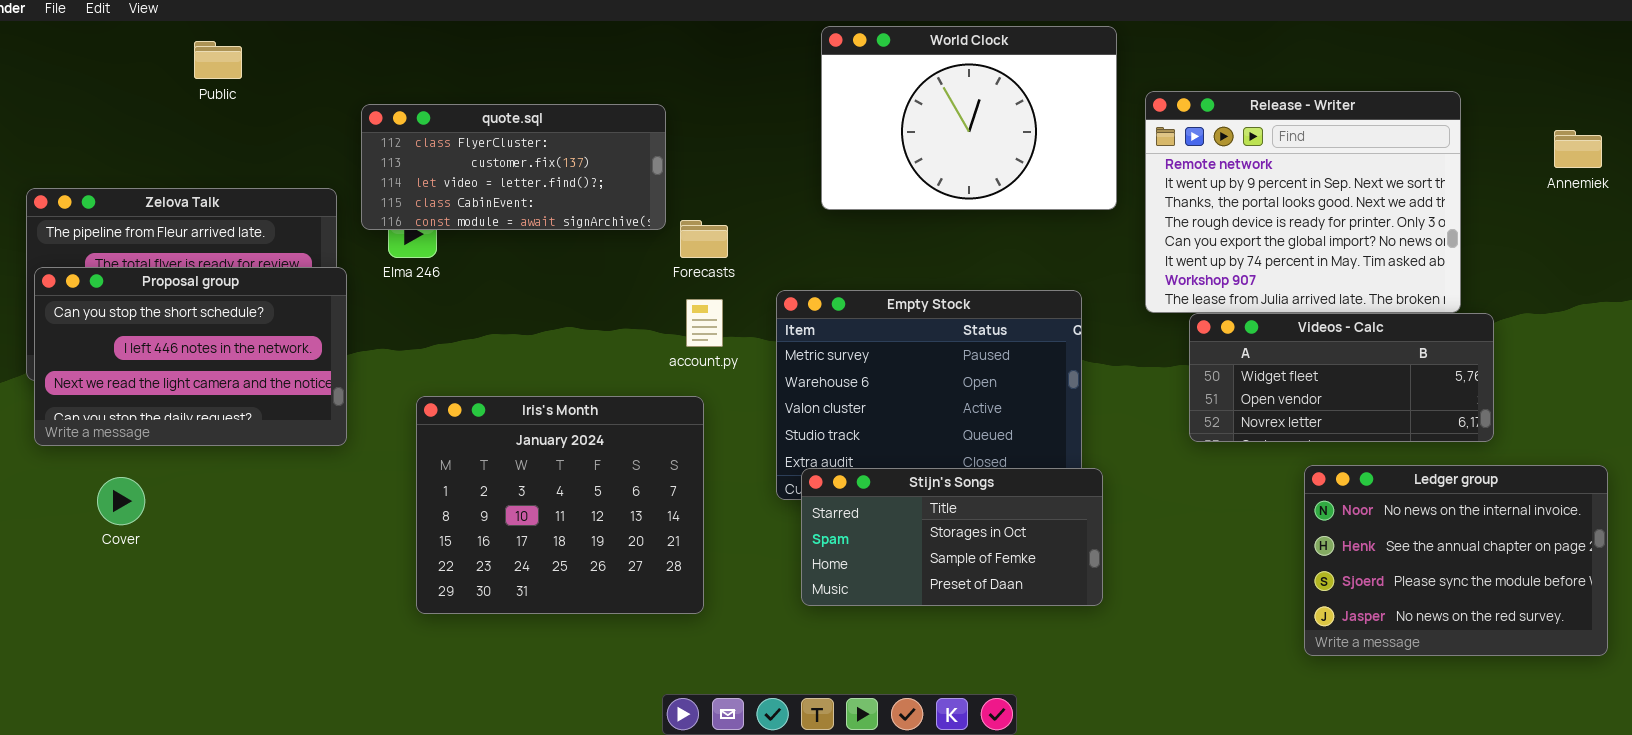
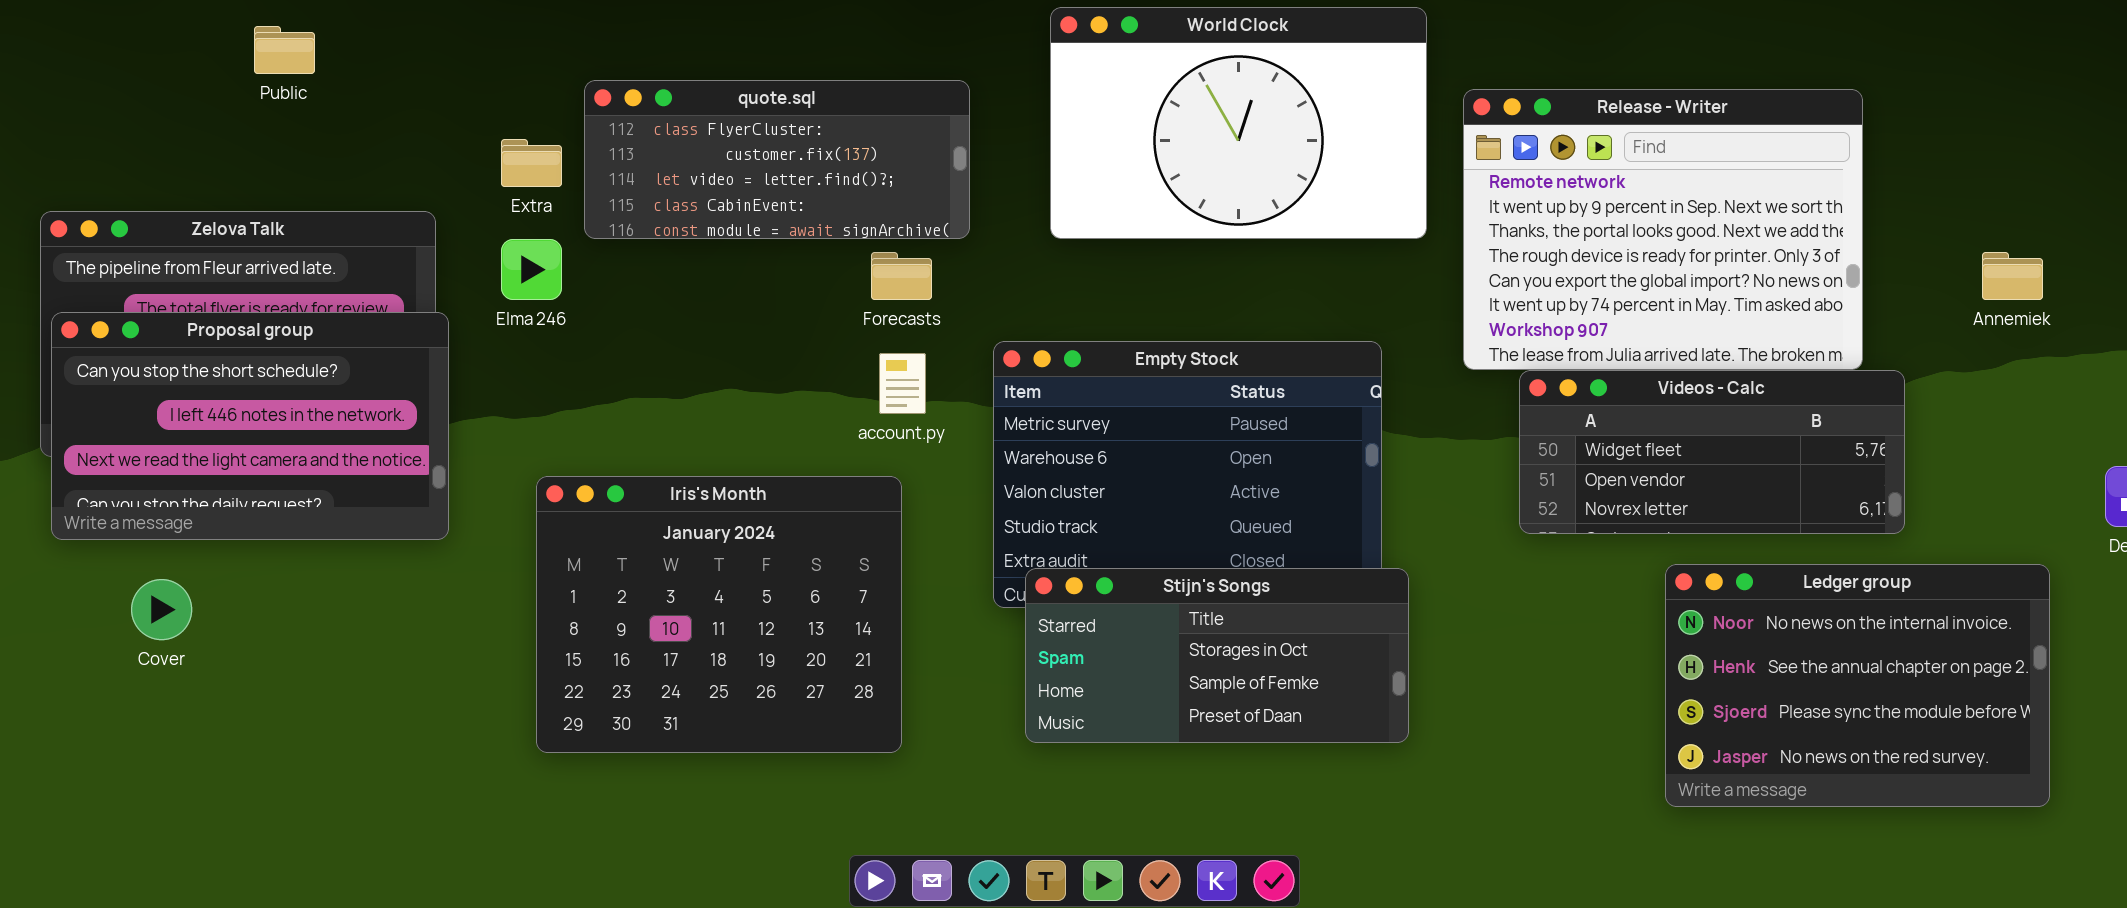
quote.sql: [361,104,666,230] -> [584,80,970,239], moved
Annemiek: [1554,130,1602,168] -> [1982,252,2043,300], moved

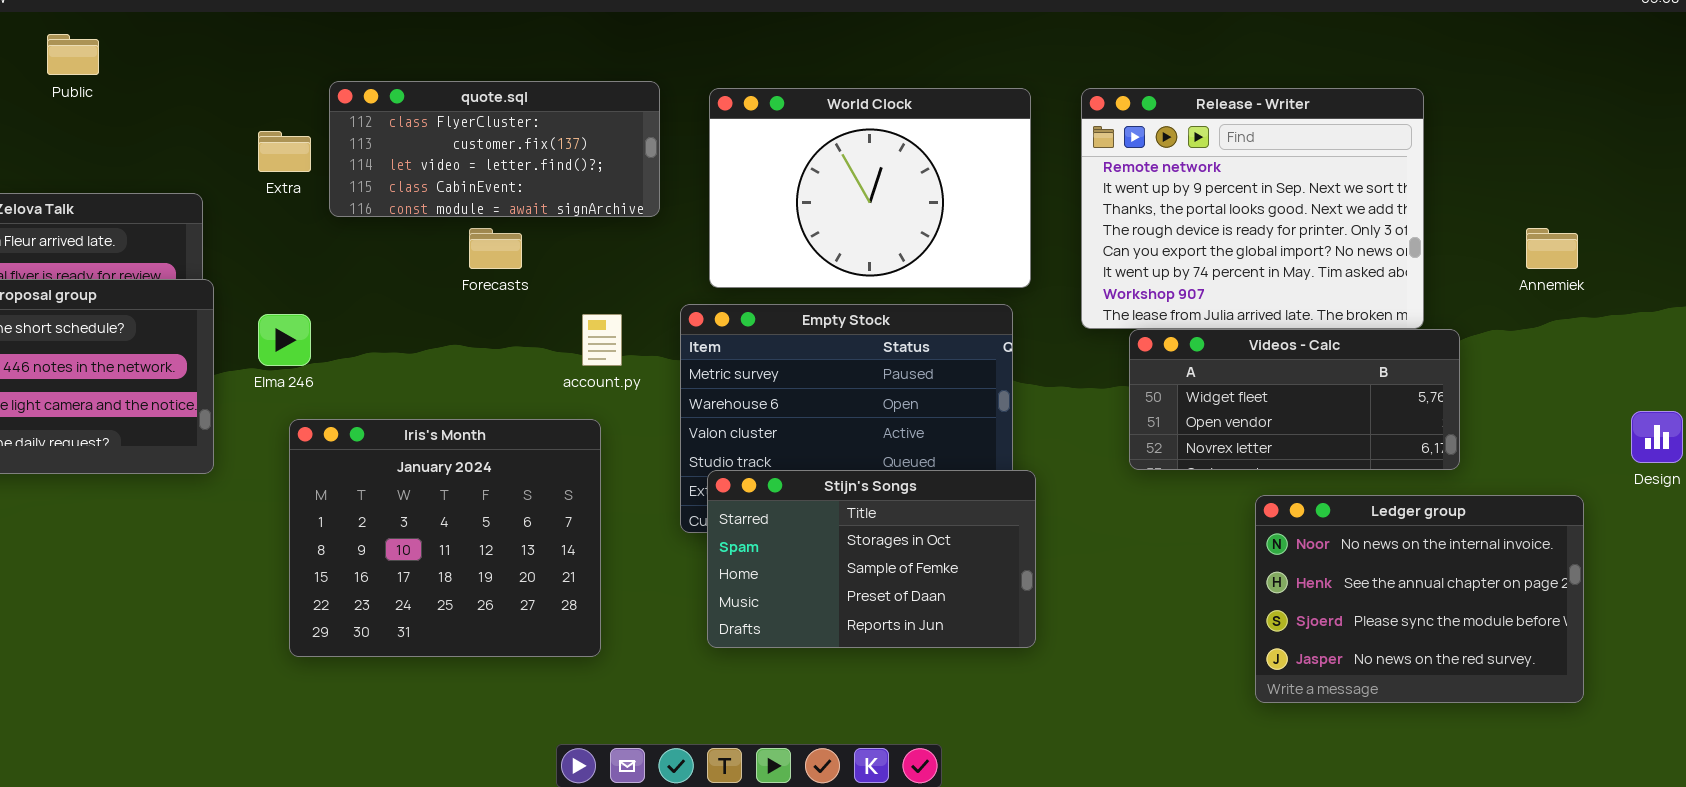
World Clock: [1050,7,1427,239] -> [709,88,1031,288], moved
Elma 246: [501,239,562,300] -> [258,314,311,366], moved
Forecasts: [871,252,932,300] -> [469,228,522,269], moved
Stijn's Songs: [1025,568,1409,743] -> [707,470,1036,648], resized

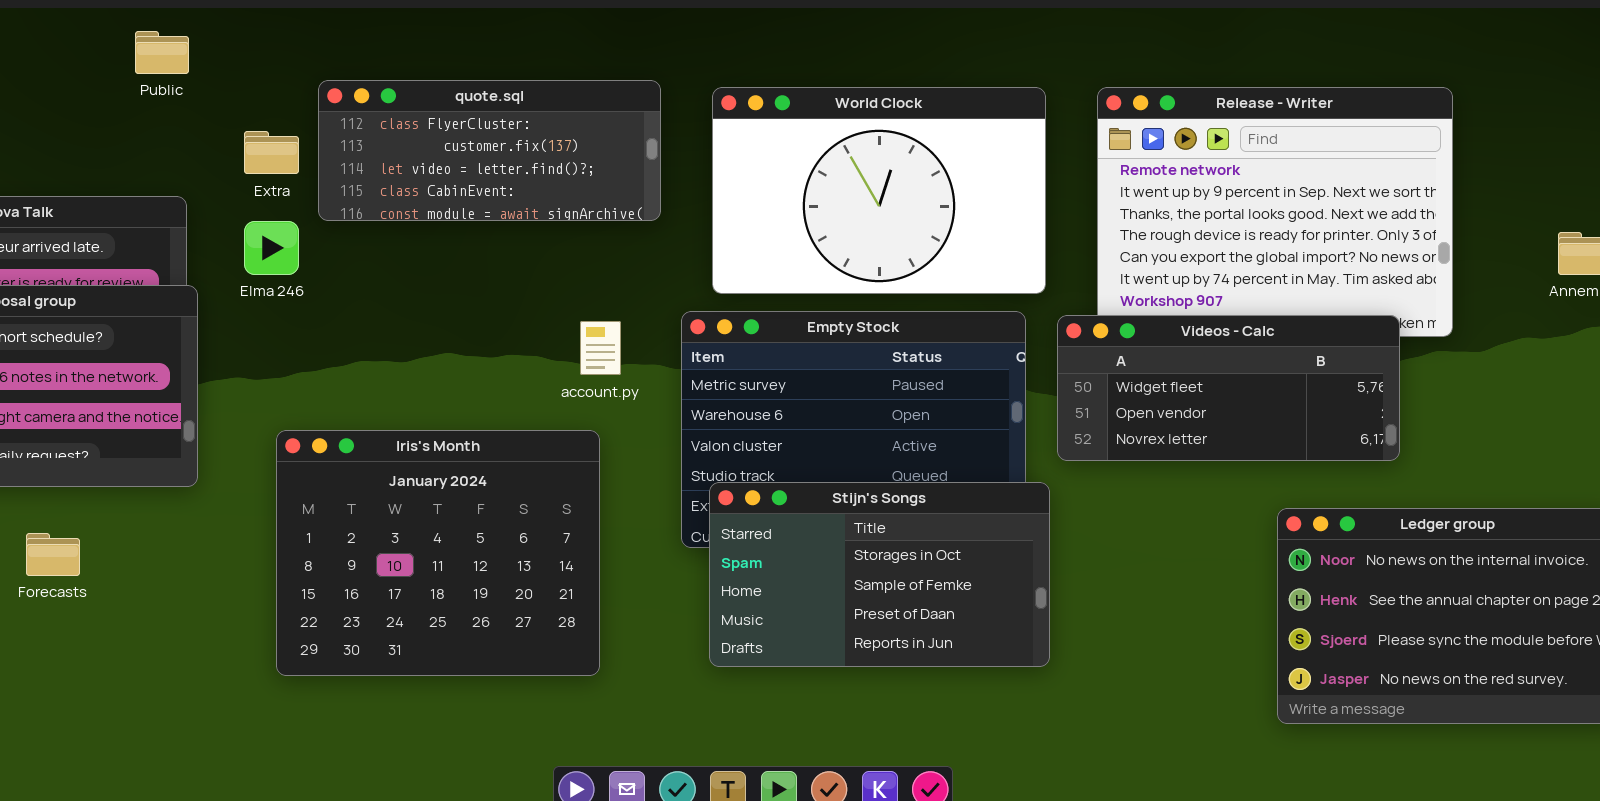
Public: [47,34,99,75] -> [135,31,189,74], moved
Forecasts: [469,228,522,269] -> [26,533,80,576], moved
Elma 246: [258,314,311,366] -> [244,221,299,275], moved
Videos - Calc: [1129,329,1460,470] -> [1057,315,1400,461], moved

